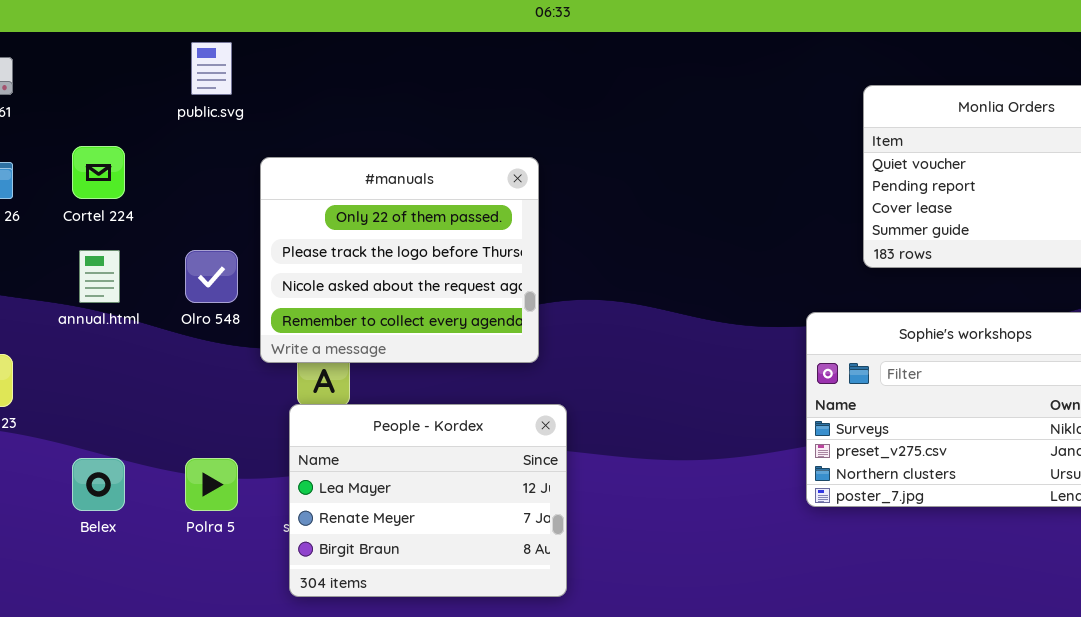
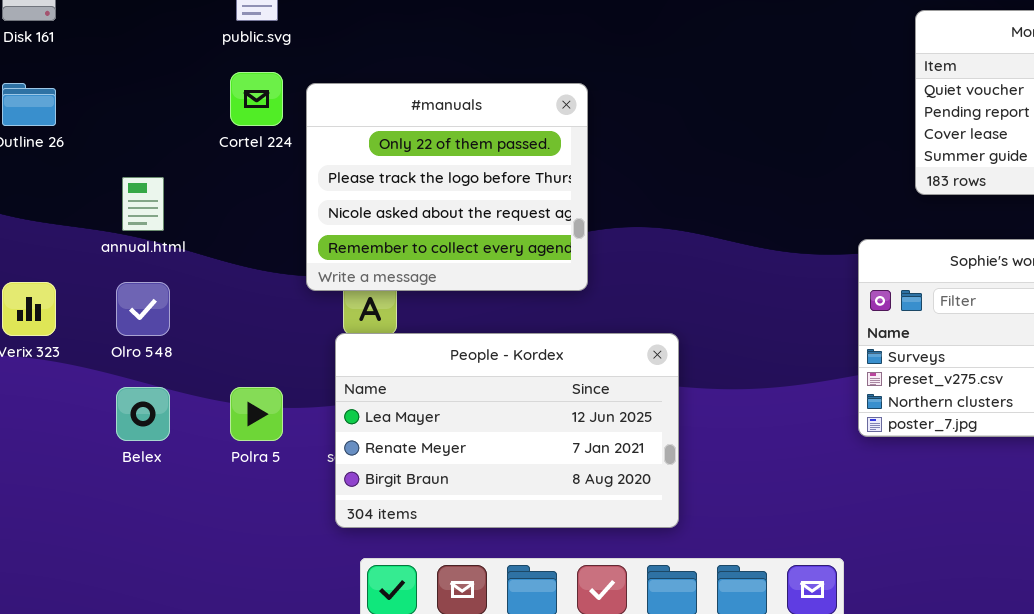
Cortel 224: [72,146,125,199] -> [230,72,283,126], moved
Olro 548: [185,250,238,303] -> [116,282,170,336], moved
People - Kordex: [289,404,567,597] -> [335,333,679,528], resized

